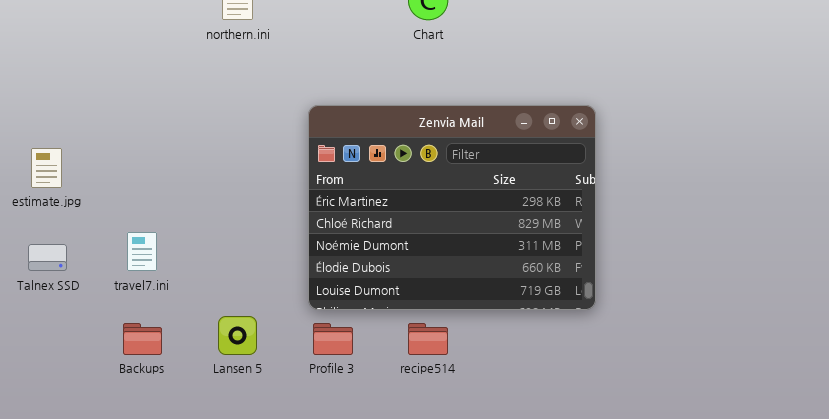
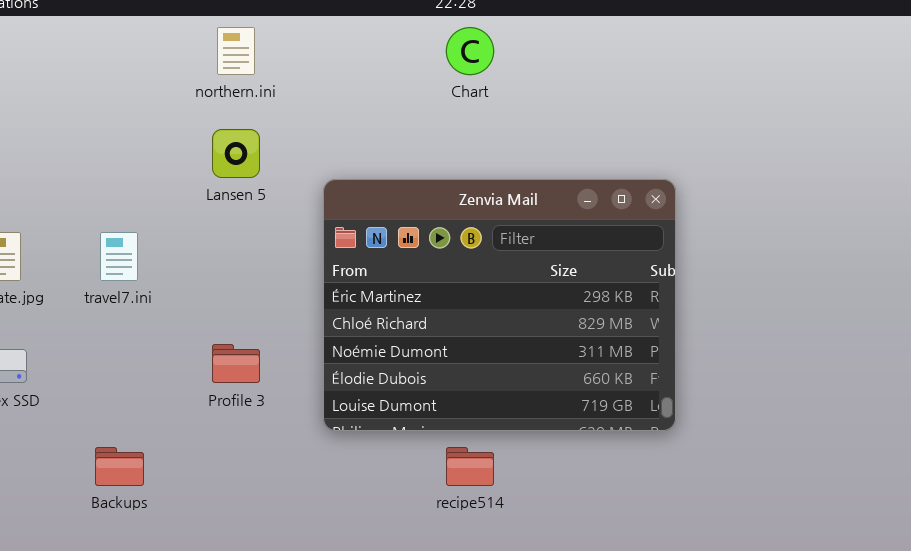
travel7.ini: [127,232,157,271] -> [100,232,138,281], moved
Lansen 5: [218,316,257,355] -> [212,129,260,178], moved
Profile 3: [313,323,353,355] -> [212,344,260,383], moved

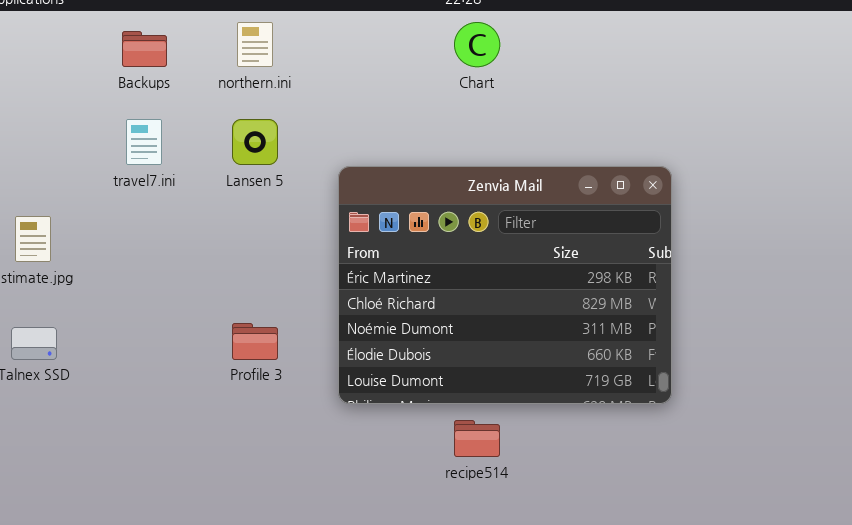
travel7.ini: [100,232,138,281] -> [126,119,162,165], moved
Backups: [95,447,144,486] -> [122,31,167,67], moved

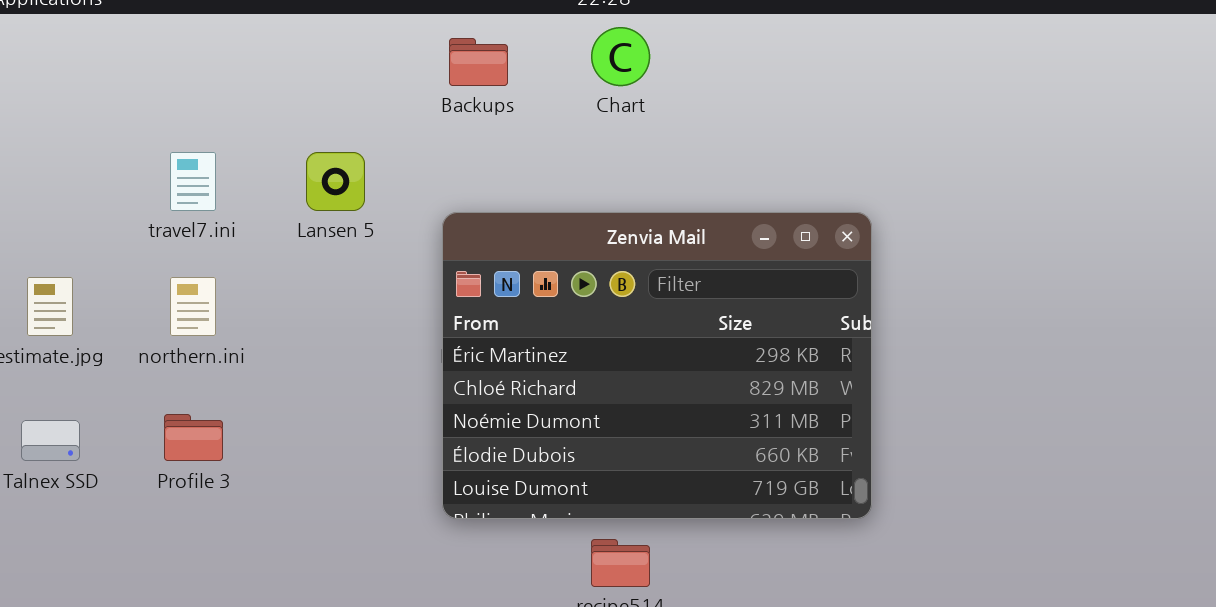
northern.ini: [237,22,273,67] -> [170,277,216,336], moved
Backups: [122,31,167,67] -> [449,38,508,86], moved
Profile 3: [232,323,278,360] -> [164,414,223,461], moved

